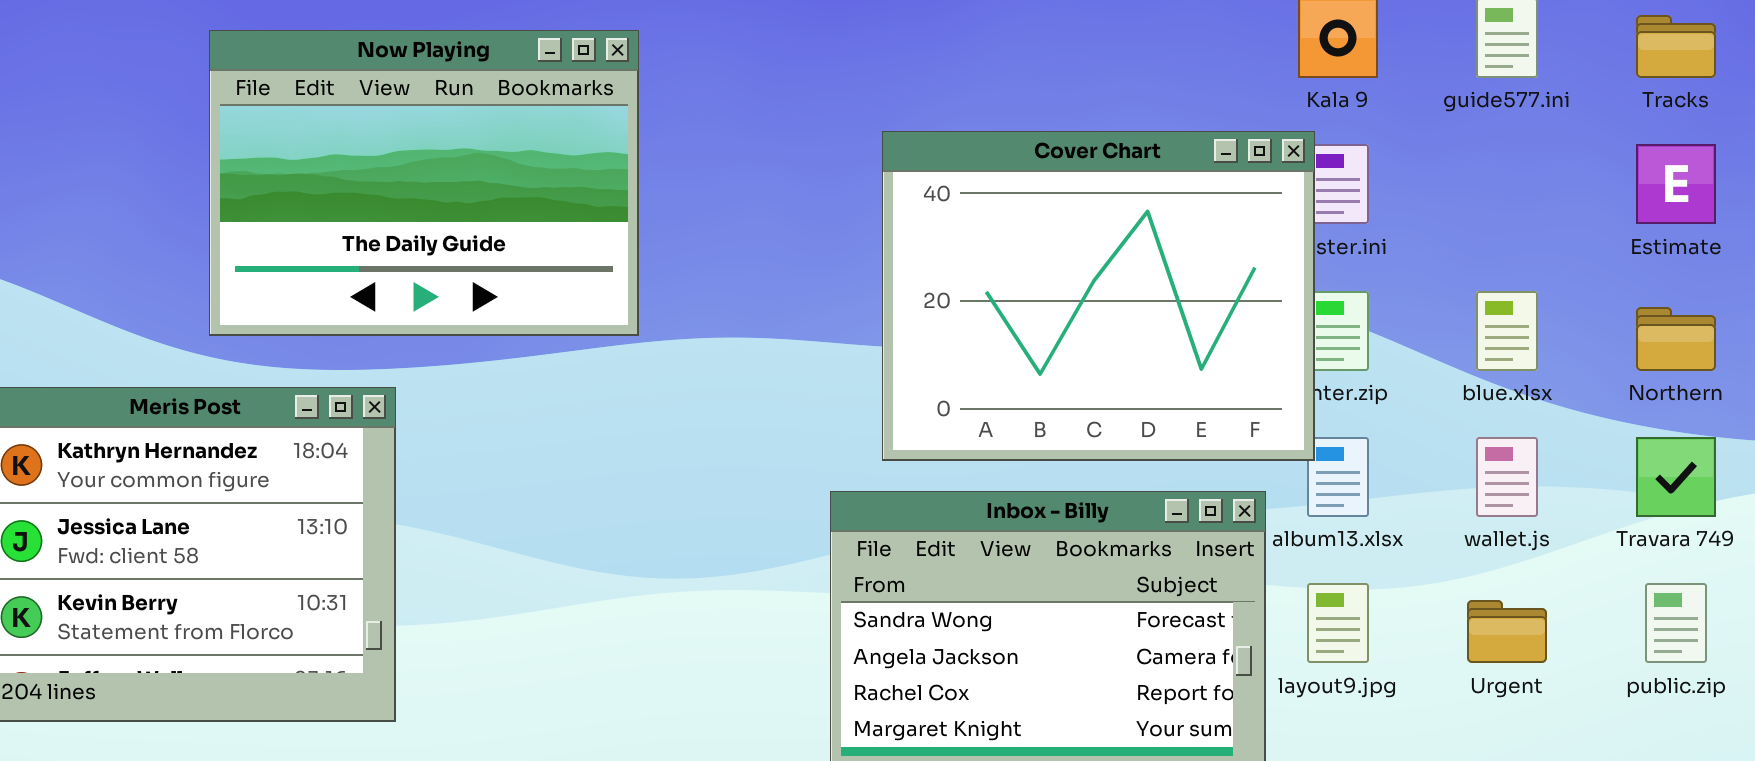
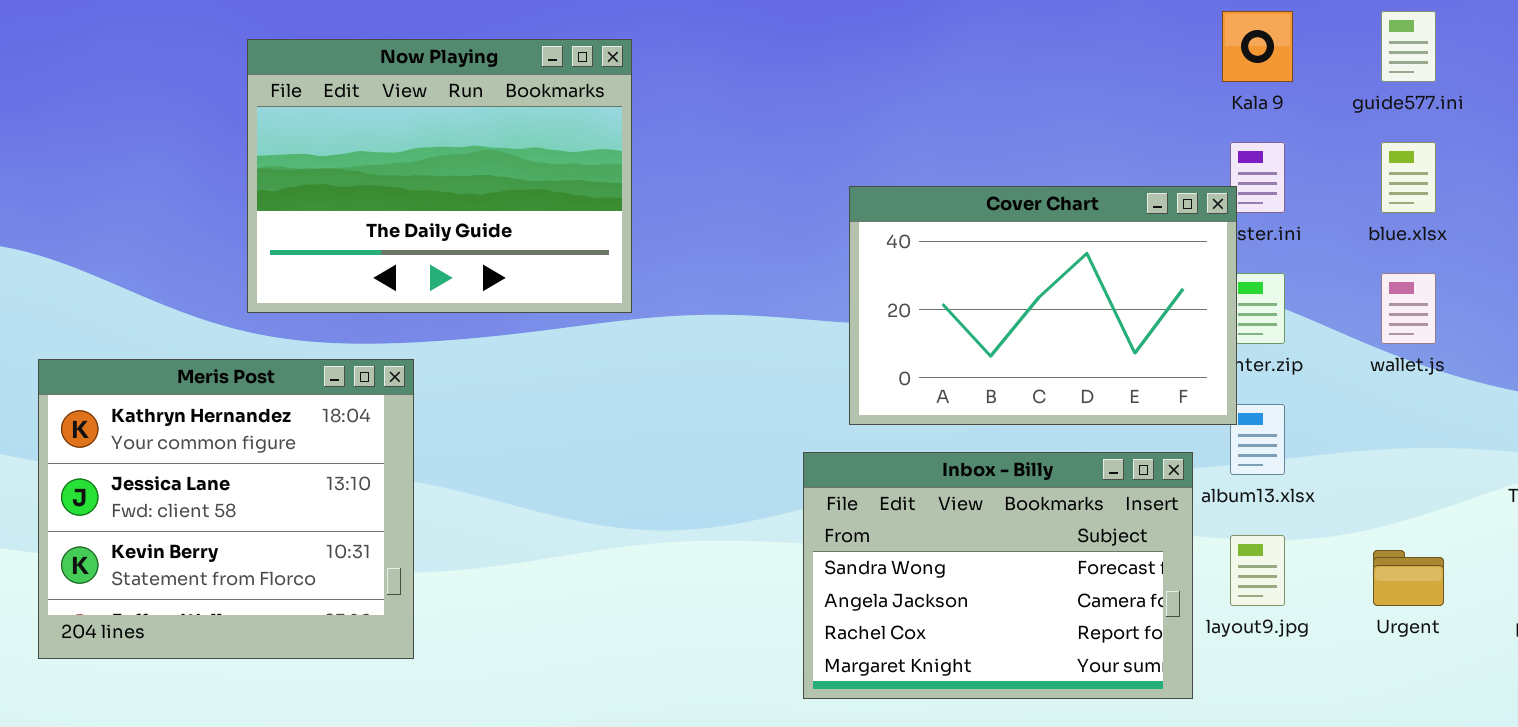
Cover Chart: [882,131,1315,461] -> [849,186,1237,425], resized
blue.xlsx: [1476,291,1538,371] -> [1381,142,1436,213], moved
wallet.js: [1476,437,1538,517] -> [1381,273,1436,344], moved

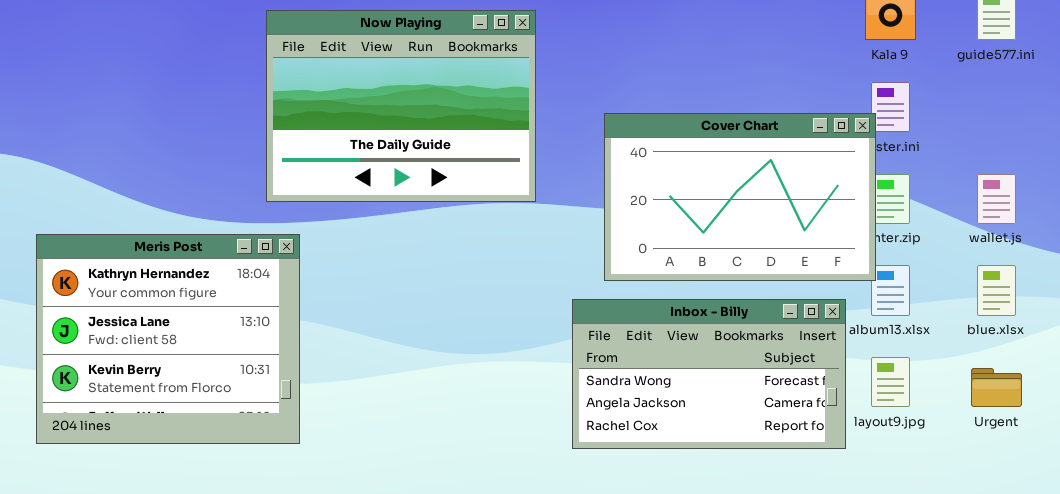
Now Playing: [247,39,632,313] -> [266,10,536,202], moved
blue.xlsx: [1381,142,1436,213] -> [977,265,1016,316], moved
Inbox - Billy: [803,452,1193,699] -> [572,299,846,449], resized

